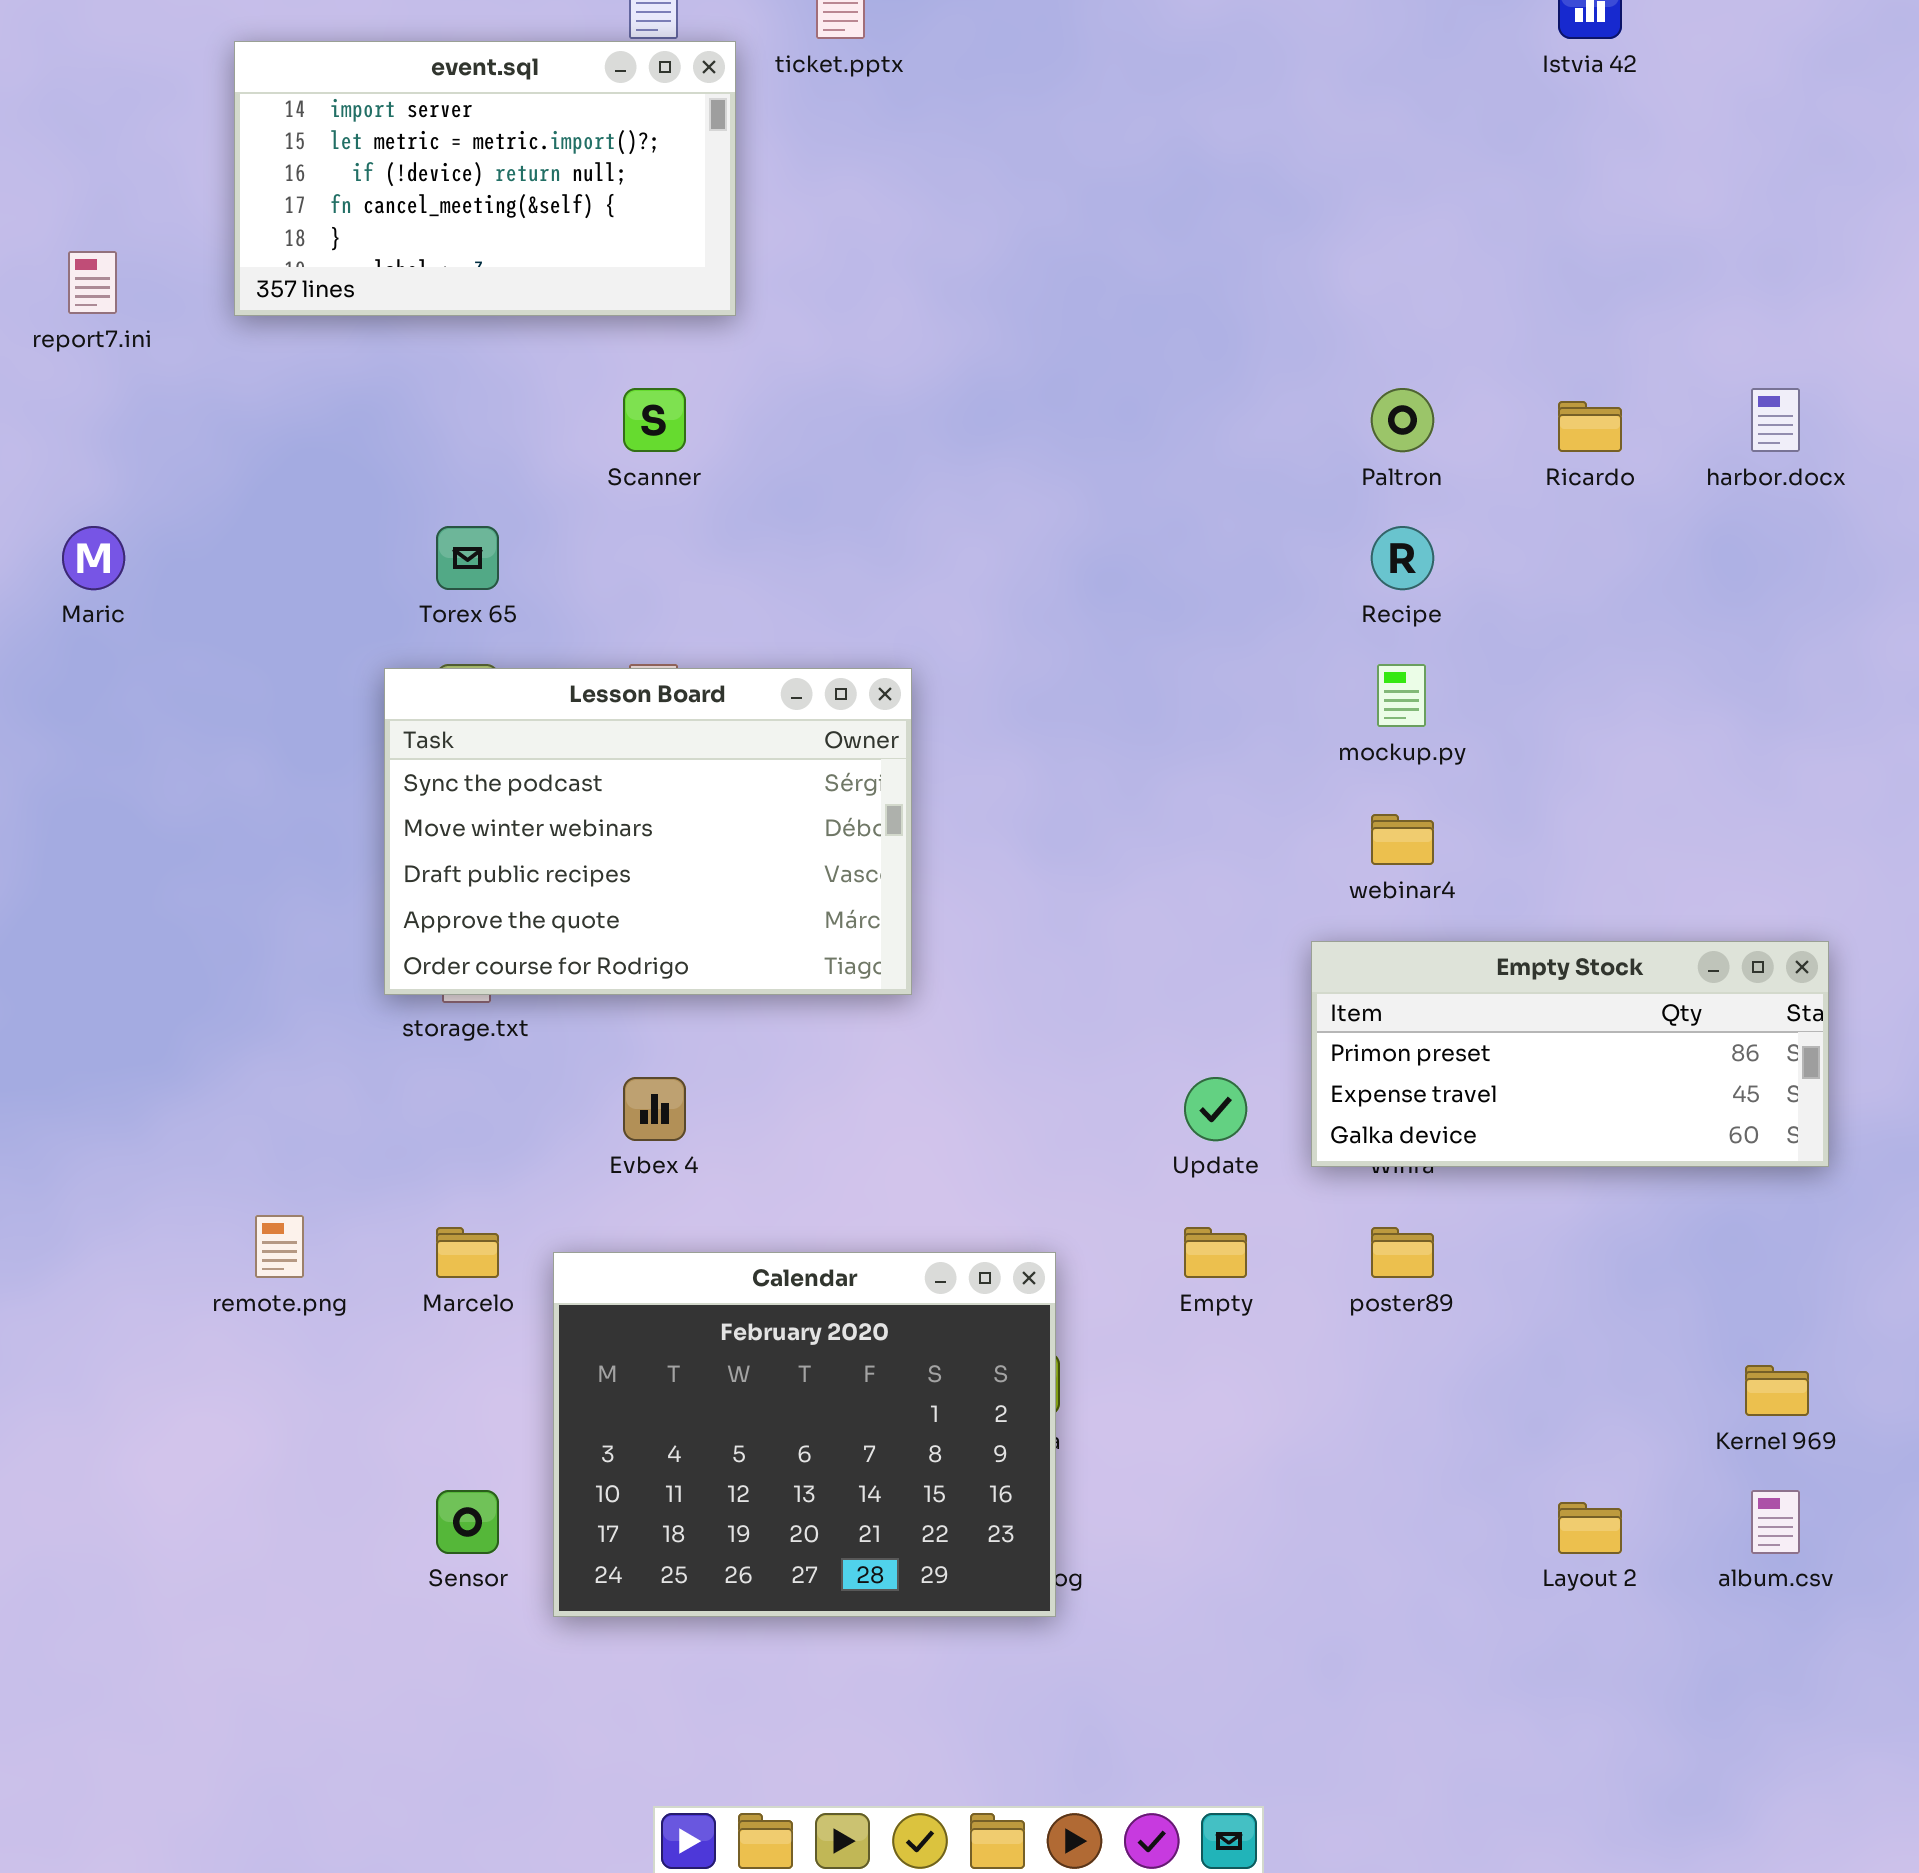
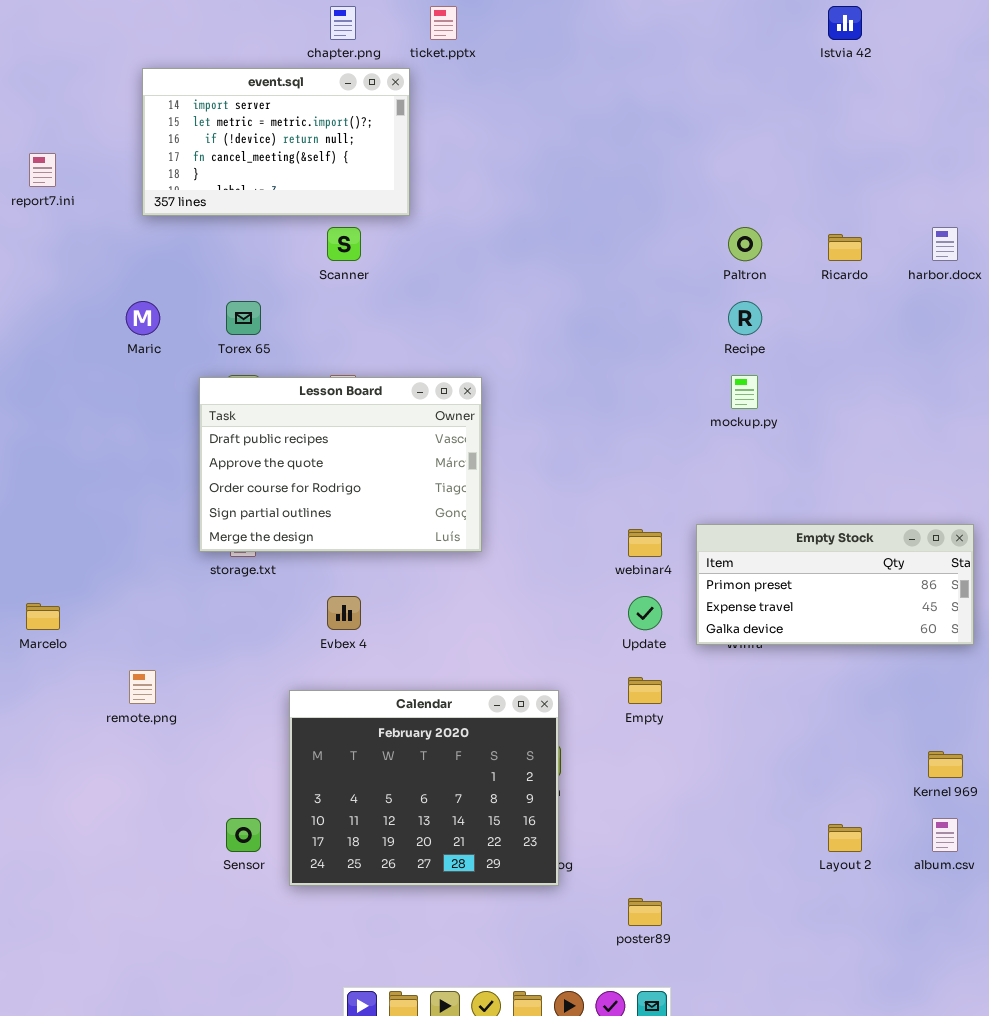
event.sql: [234,41,736,316] -> [142,68,410,216], moved
Maric: [62,526,125,590] -> [126,301,160,335], moved
Lesson Board: [384,668,912,995] -> [199,377,482,552], scrolled down 2 rows
webinar4: [1371,814,1434,865] -> [628,529,662,557], moved
Marcelo: [436,1227,499,1278] -> [26,603,60,630], moved
poster89: [1371,1227,1434,1278] -> [628,898,662,926], moved

